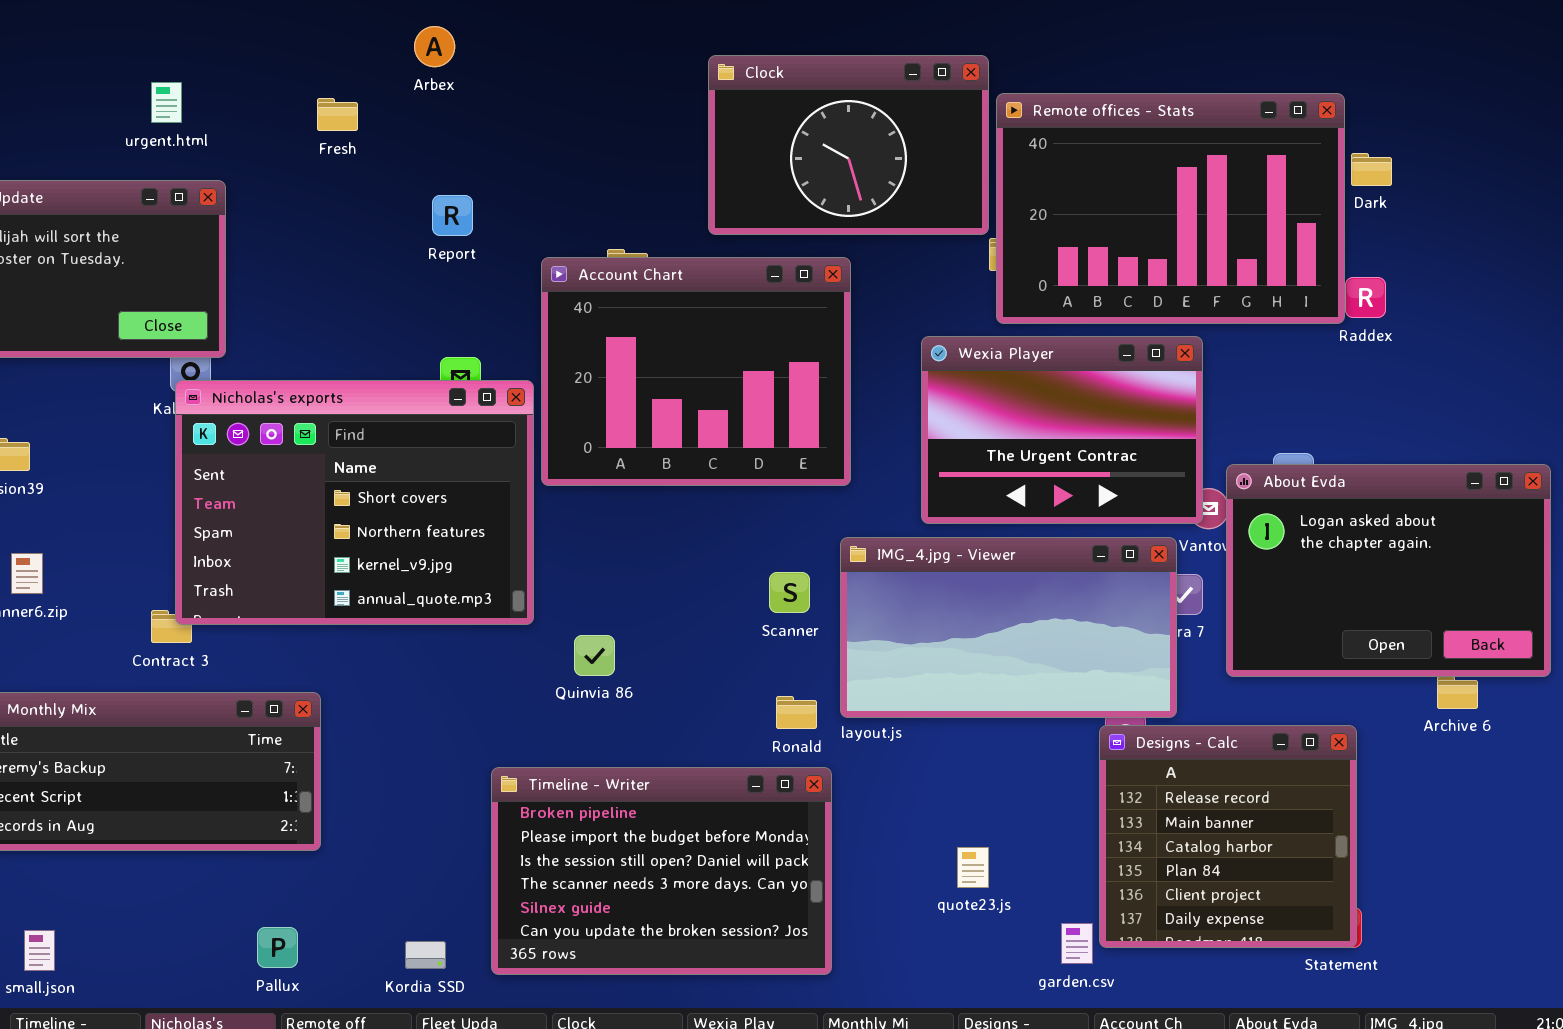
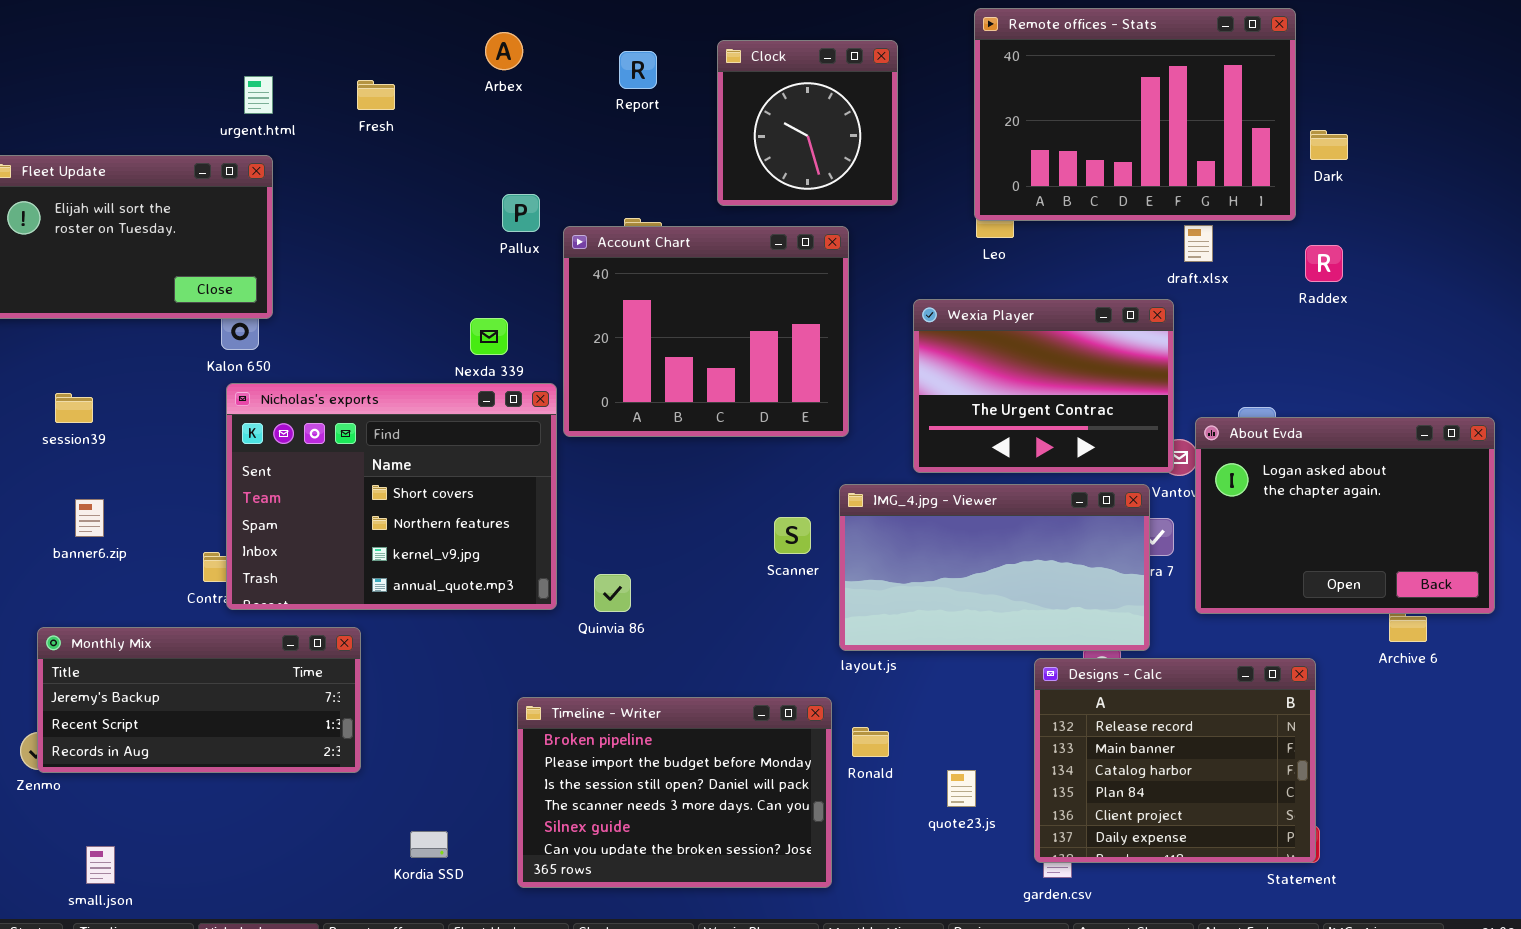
Arbex: [414,26,455,67] -> [485,32,523,70], moved
Clock: [708,55,989,235] -> [717,40,898,206], resized
urgent.html: [151,82,182,123] -> [244,76,273,114], moved
Remote offices - Stats: [996,93,1345,324] -> [974,8,1296,221], moved
Report: [432,195,473,236] -> [619,51,657,89], moved
Nicholas's exports: [175,380,534,625] -> [226,383,557,610], moved
Ronald: [776,696,817,729] -> [852,727,889,757], moved
Designs - Calc: [1099,725,1357,948] -> [1034,658,1316,863], resized
Pallux: [257,927,298,968] -> [502,194,540,232], moved
Kordia SSD: [405,941,446,969] -> [410,831,448,858], moved

